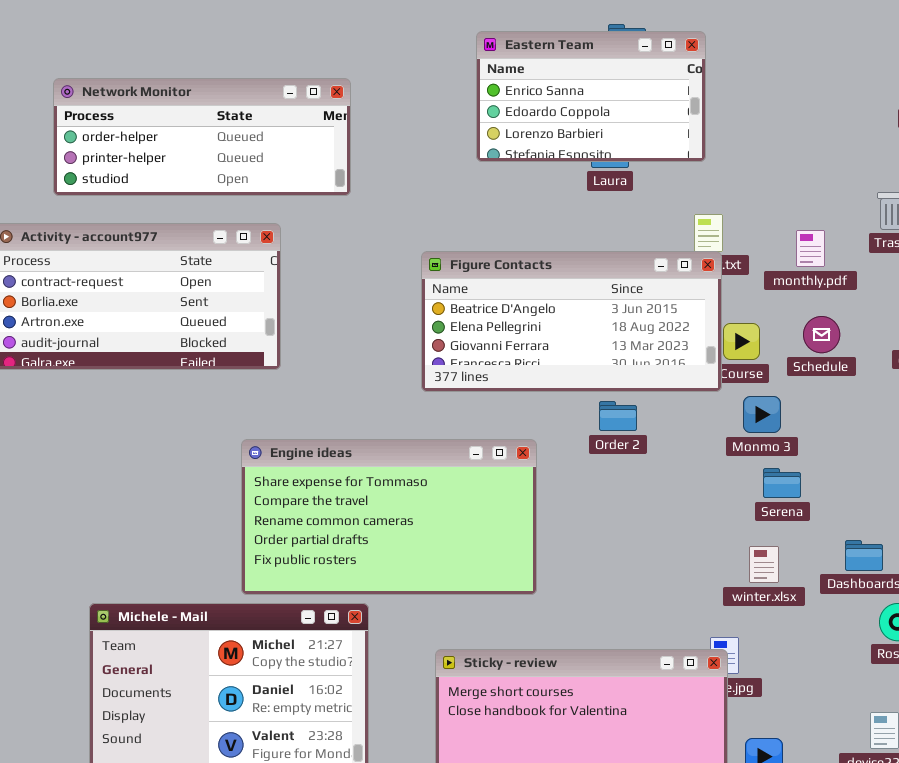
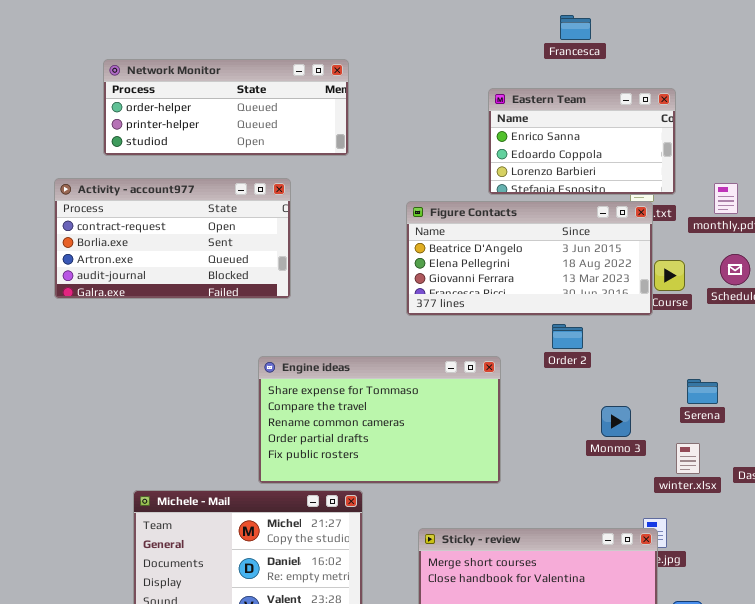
Eastern Team: [476,31,706,162] -> [488,88,676,195], moved
Monmo 3: [743,396,781,433] -> [601,406,631,437], moved

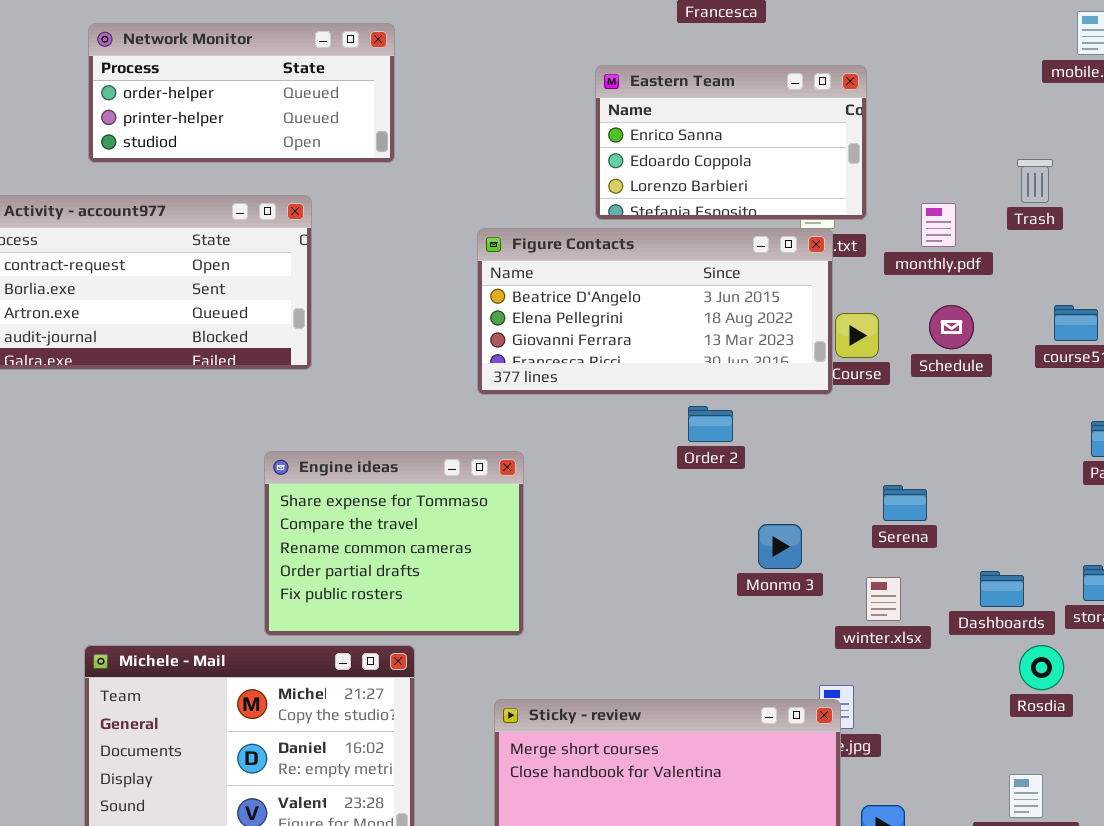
Network Monitor: [103,59,349,156] -> [88,23,395,163], resized
Engine ideas: [258,356,501,484] -> [264,451,524,636], resized

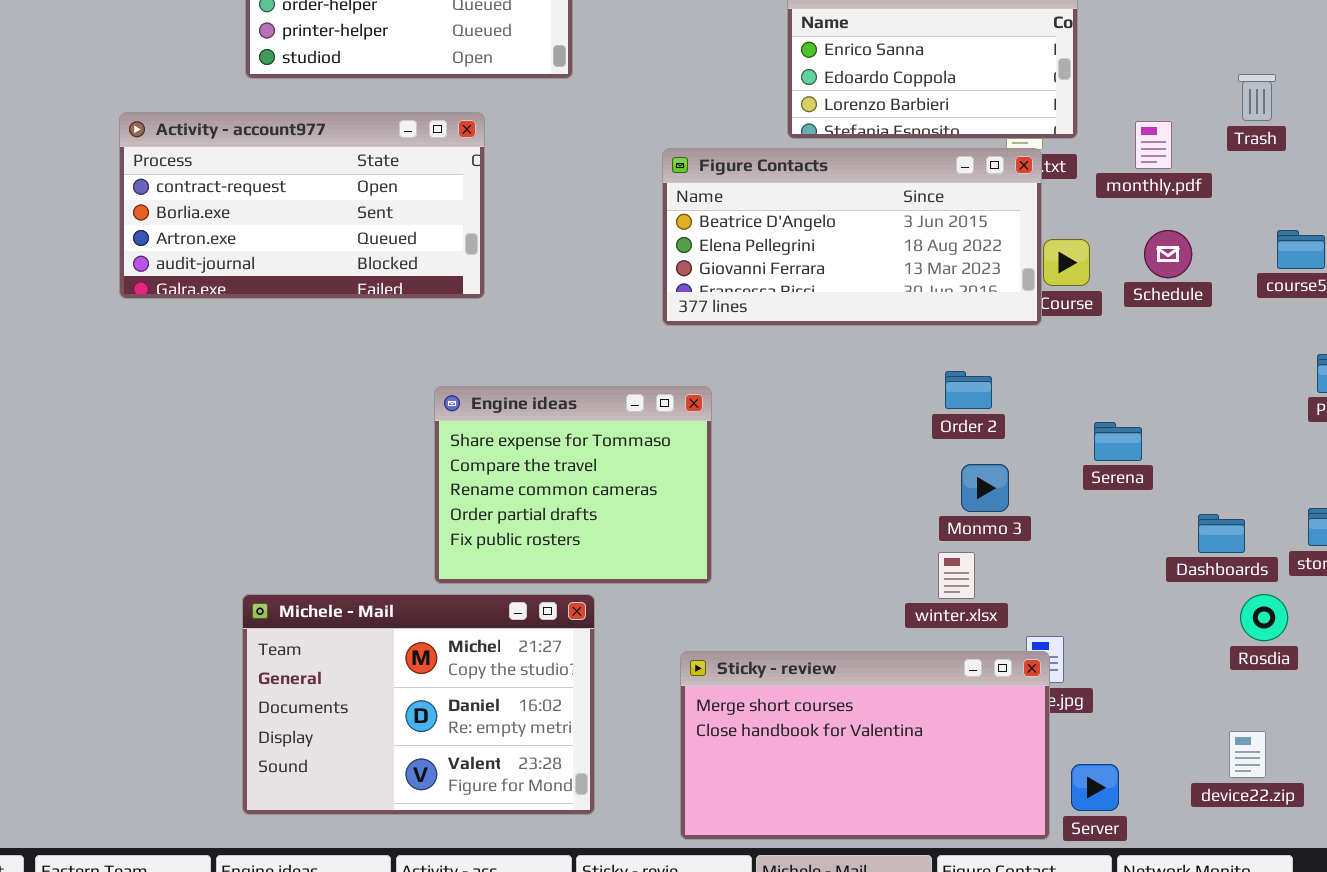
Order 2: [688,406,733,442] -> [945,371,992,409], moved
winter.xlsx: [866,577,901,621] -> [938,552,975,599], moved

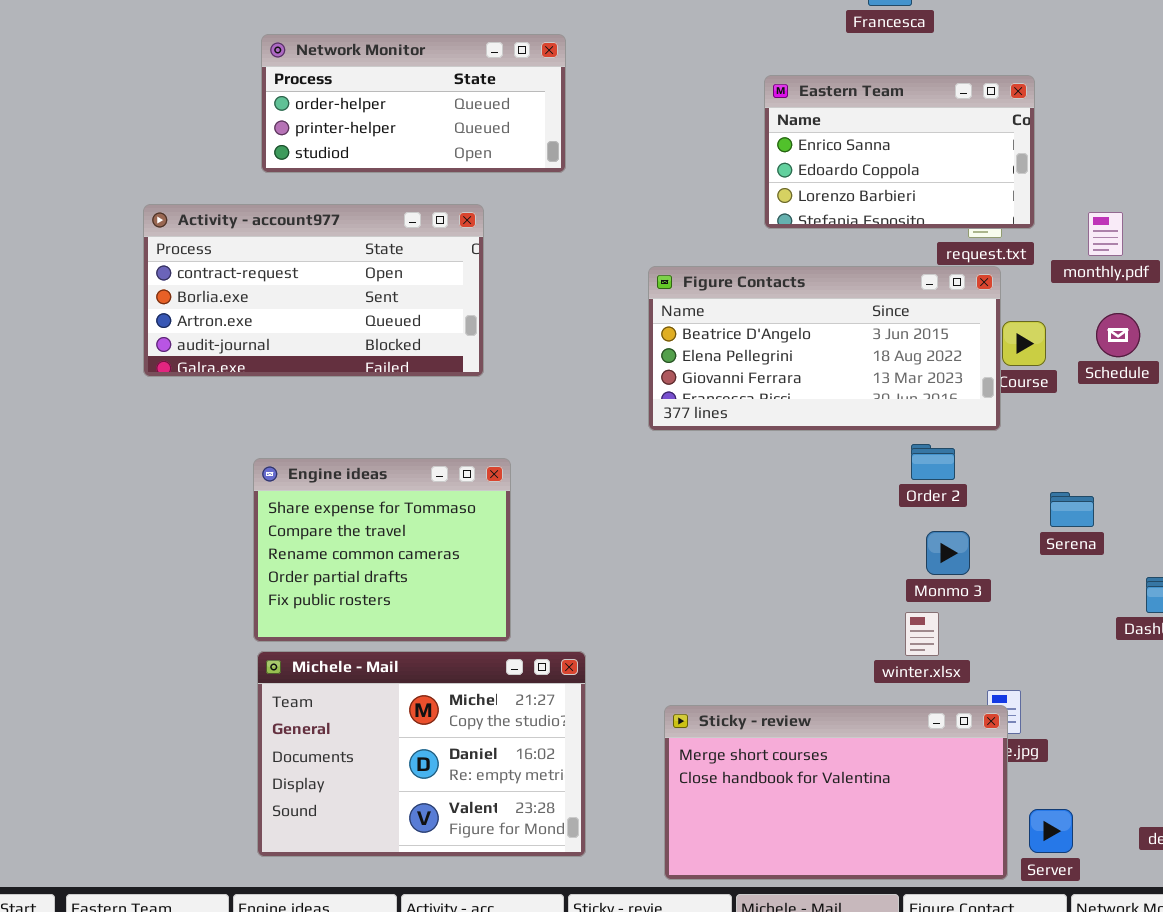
Figure Contacts: [662,148,1042,326] -> [648,266,1001,431], moved
Engine ideas: [434,386,712,584] -> [253,458,511,642], moved

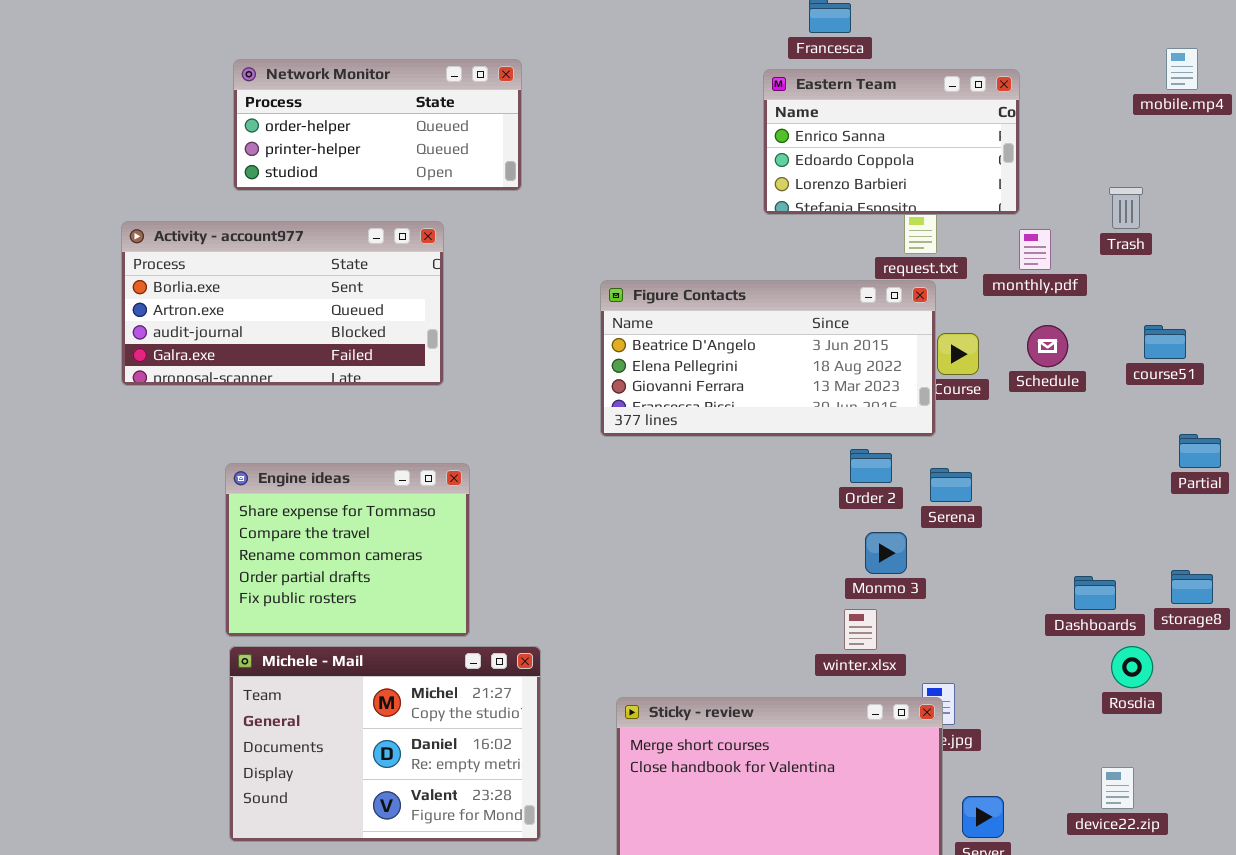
Eastern Team: [764,75,1035,229] -> [763,69,1020,215], moved
Activity - account977: [143,204,484,377] -> [121,221,444,386], scrolled down 1 row
Serena: [1050,492,1094,527] -> [930,468,972,502], moved

